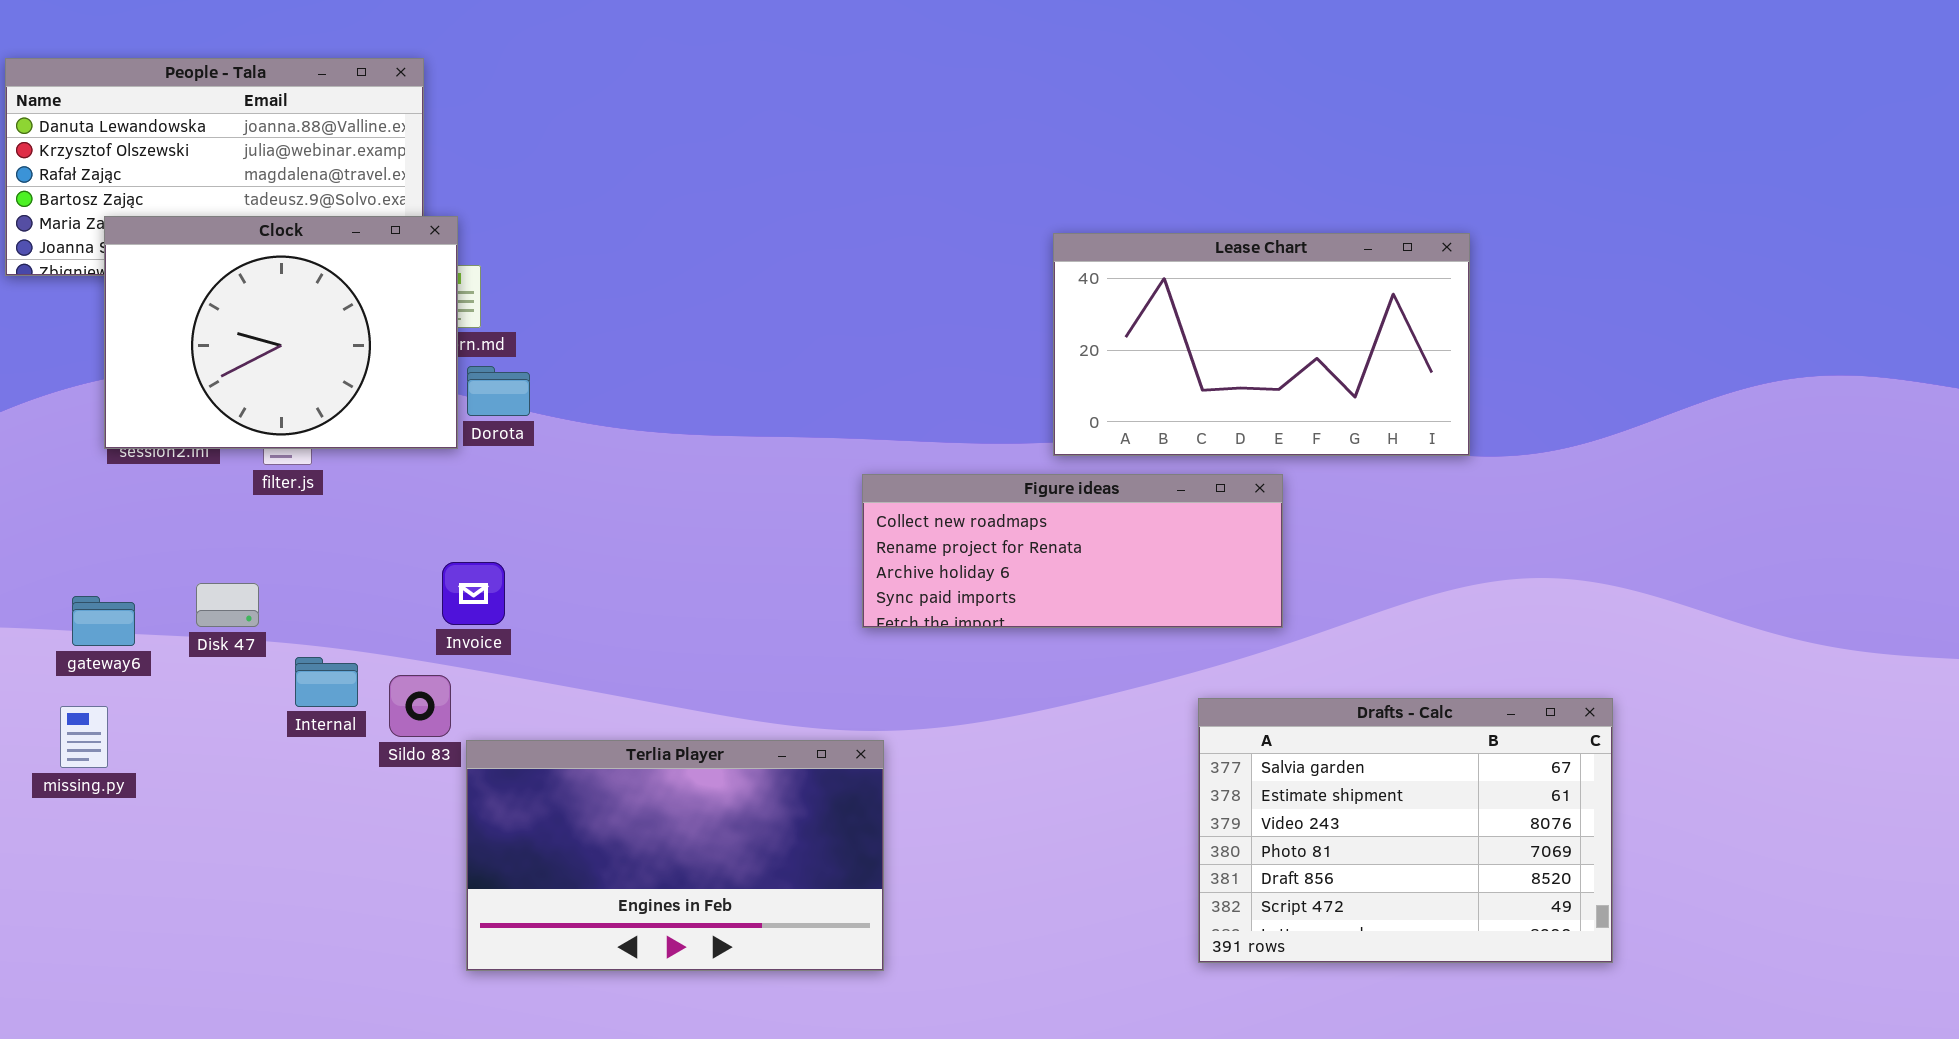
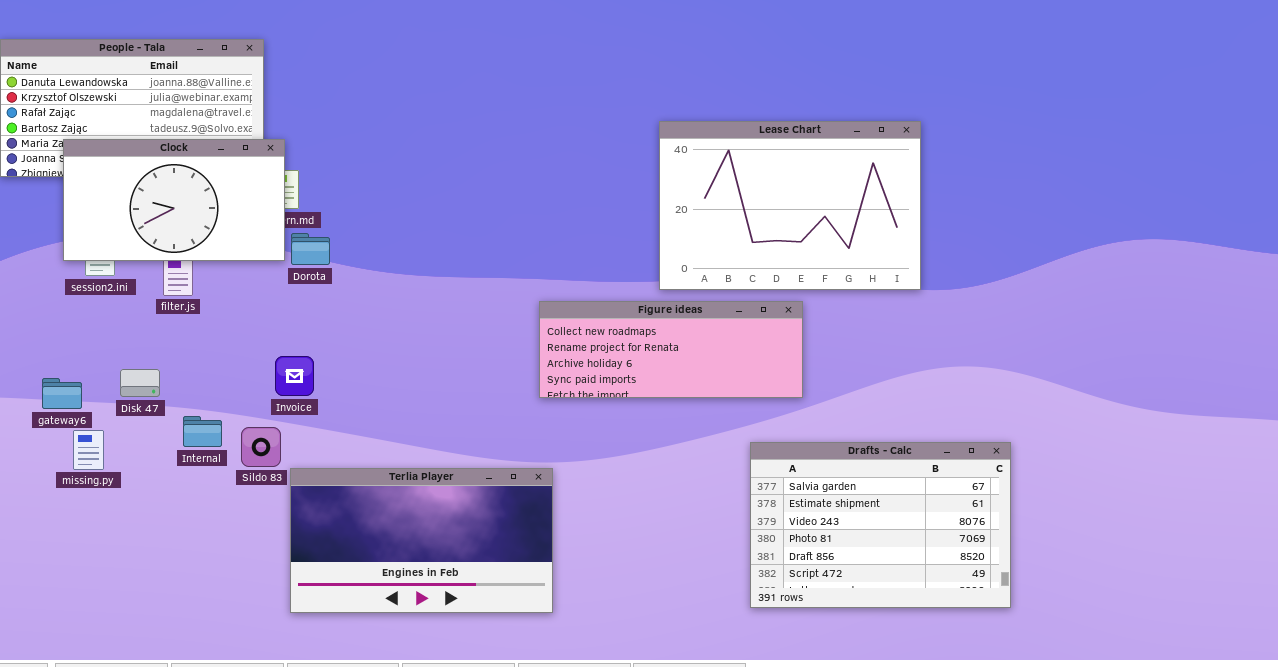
Clock: [104,216,458,449] -> [63,139,285,261], resized
Lease Chart: [1053,233,1470,456] -> [659,121,921,290], resized
missing.py: [60,706,108,768] -> [73,430,104,470], moved

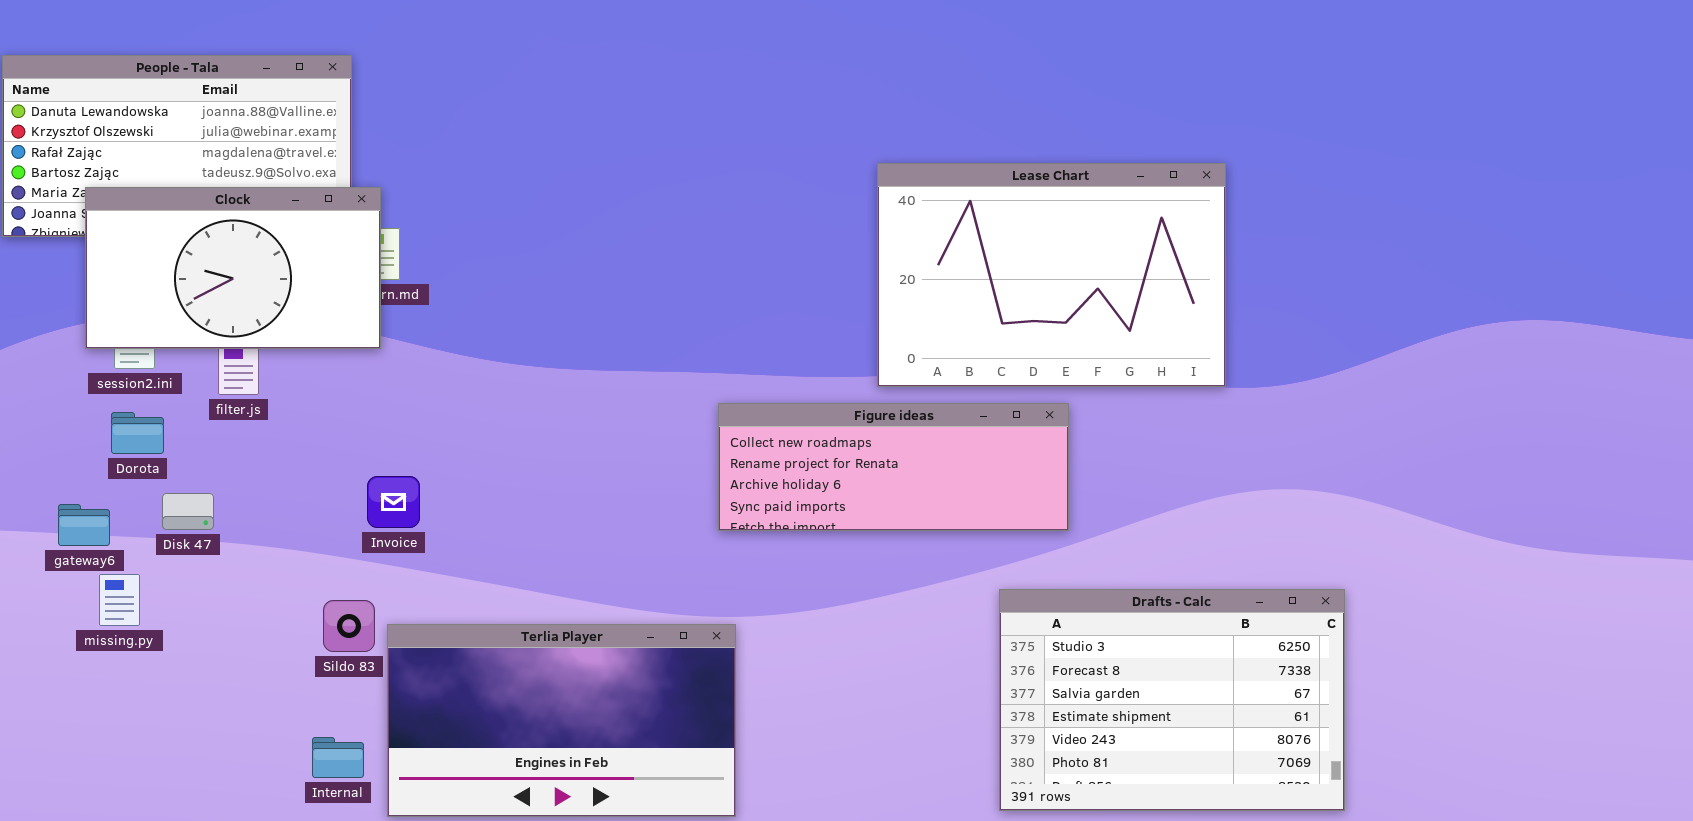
Dorota: [291,233,330,265] -> [111,412,164,454], moved
Internal: [183,416,222,447] -> [312,737,364,778], moved
Sildo 83: [241,427,281,467] -> [323,600,375,652], moved
Drafts - Calc: [750,442,1011,608] -> [999,589,1345,811], scrolled up 2 rows

